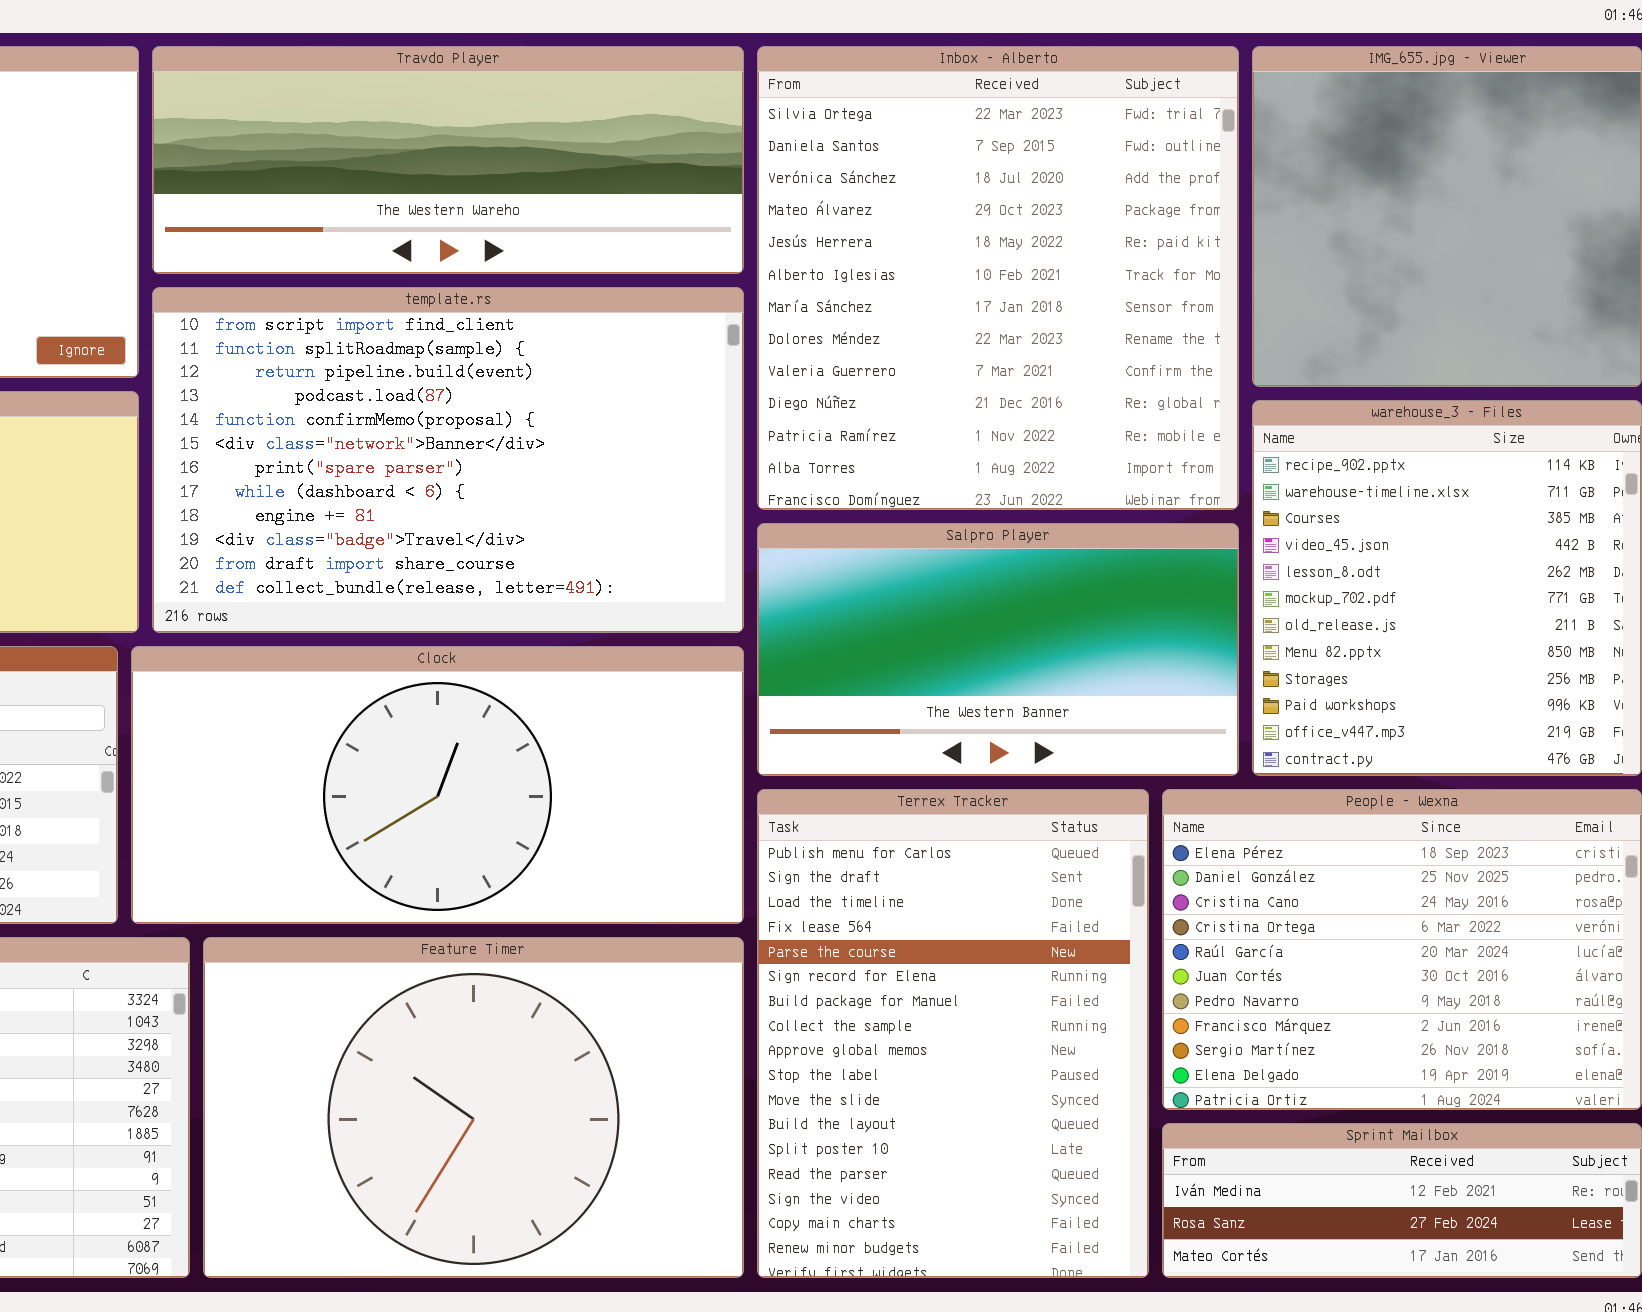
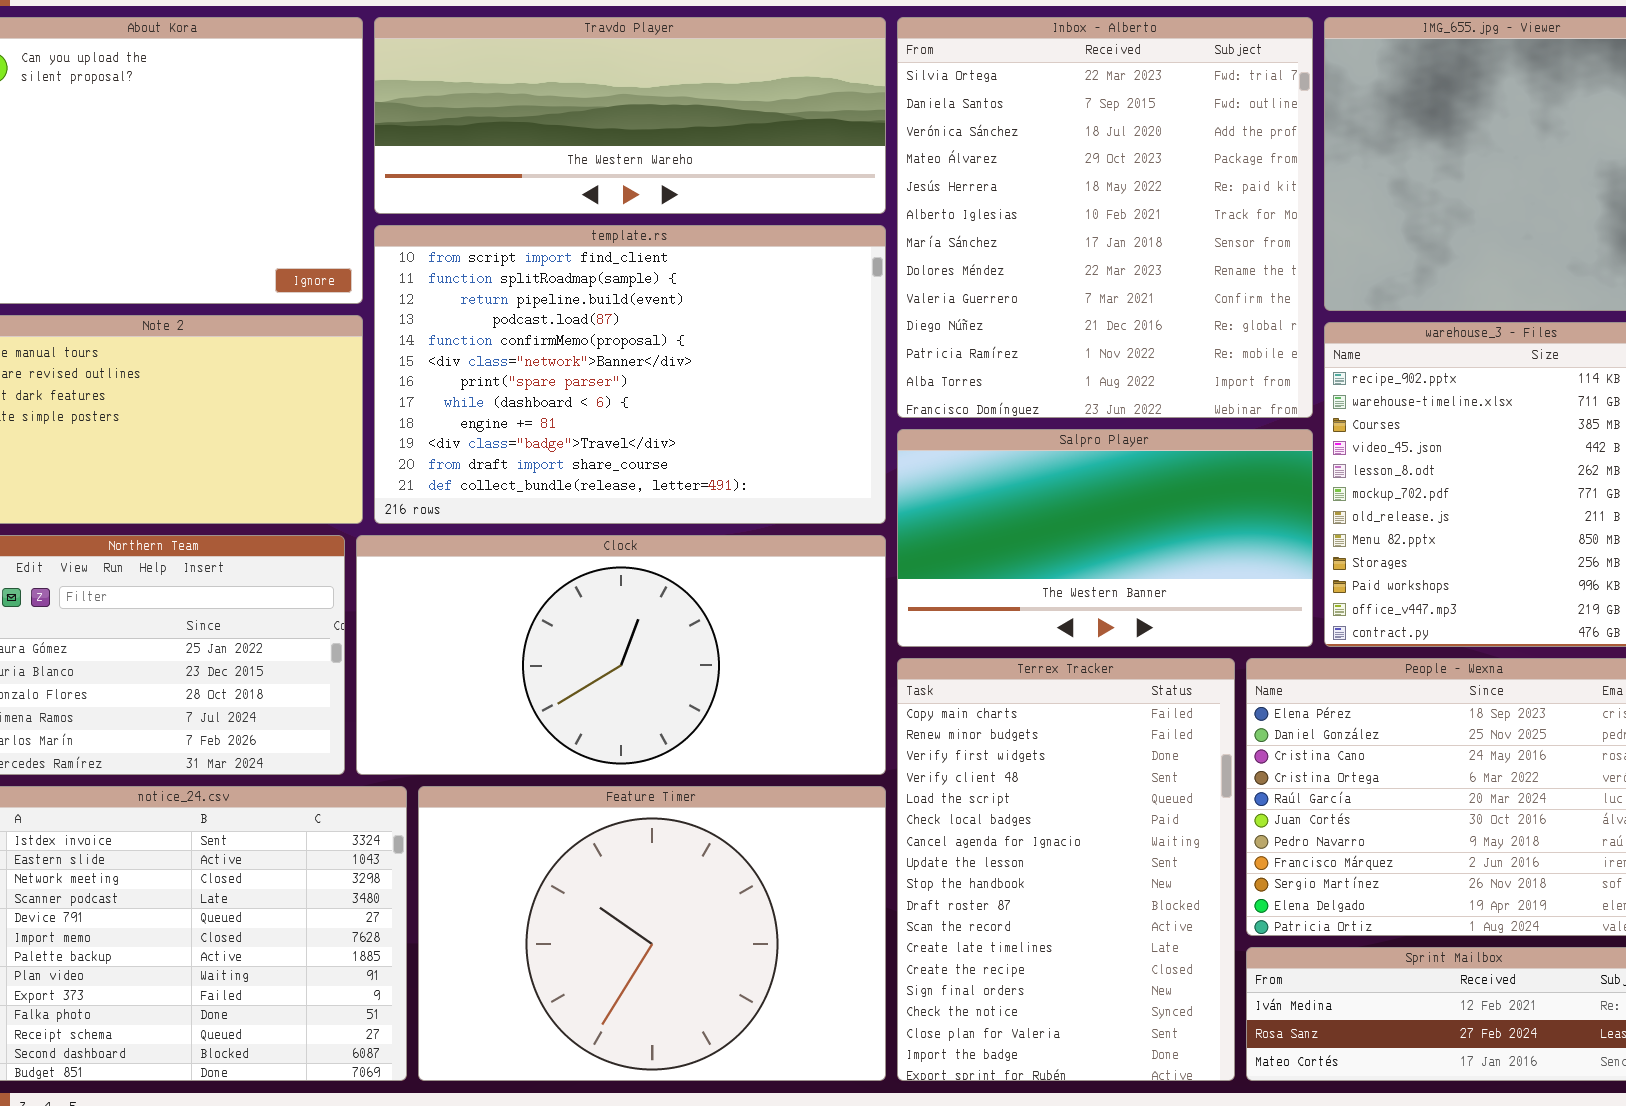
Terrex Tracker: [757,789,1149,1278] -> [897,658,1235,1081], scrolled down 15 rows

